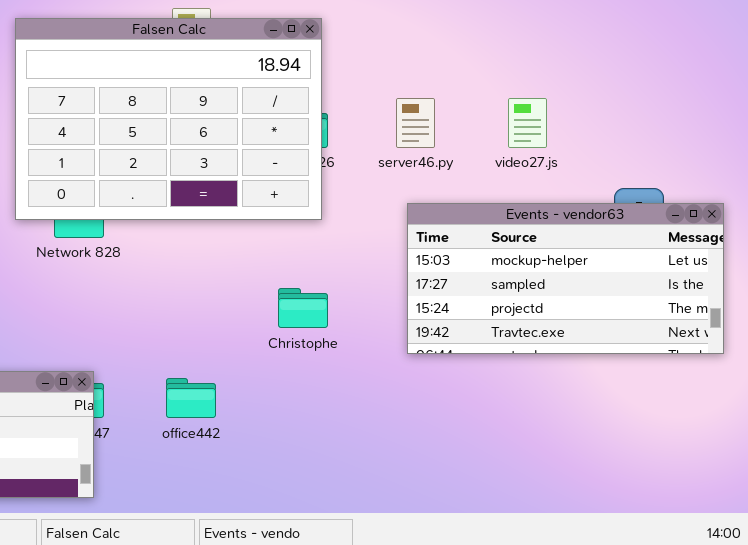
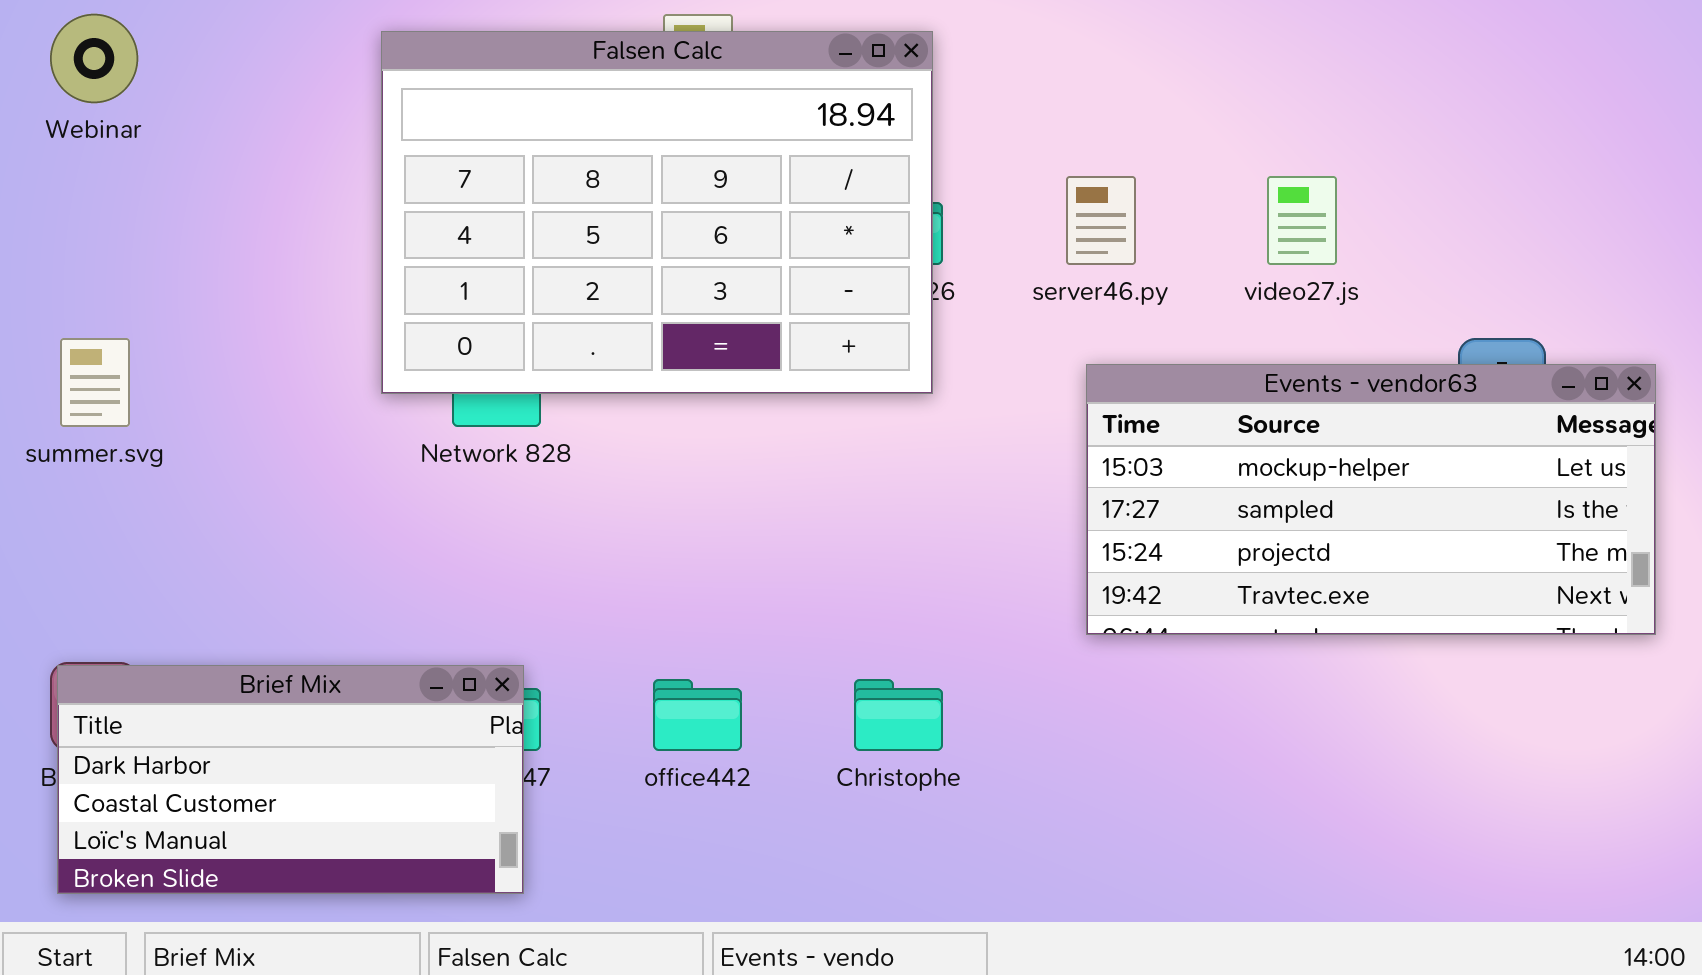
Christophe: [278,288,328,328] -> [854,679,943,751], moved

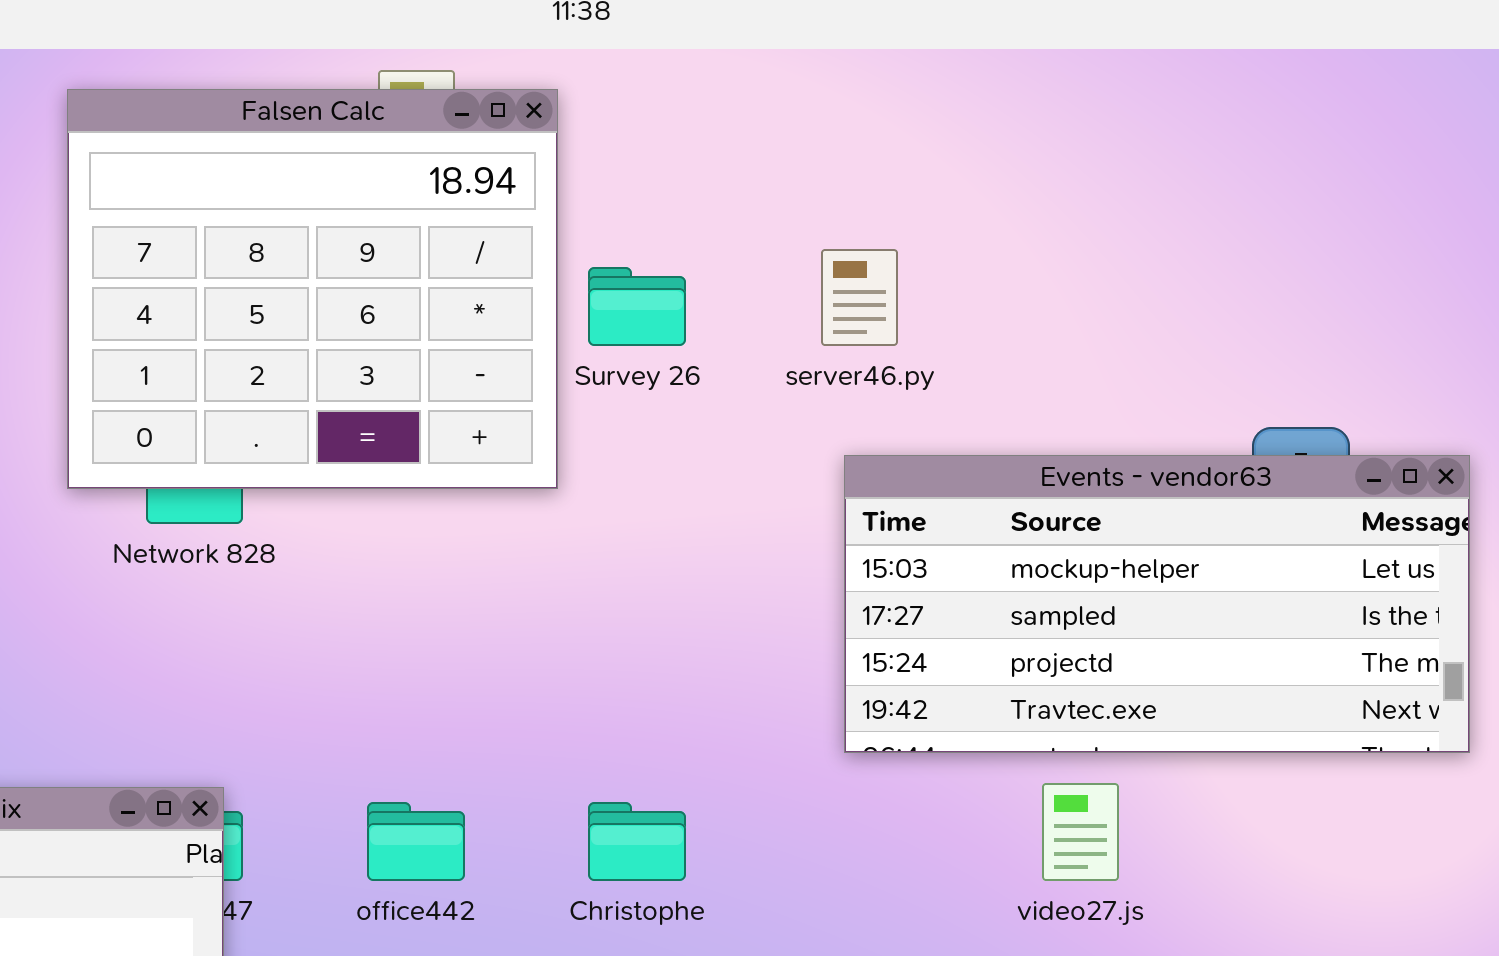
Falsen Calc: [381,31,933,394] -> [67,89,558,489], resized
video27.js: [1267,176,1337,265] -> [1042,783,1119,881], moved

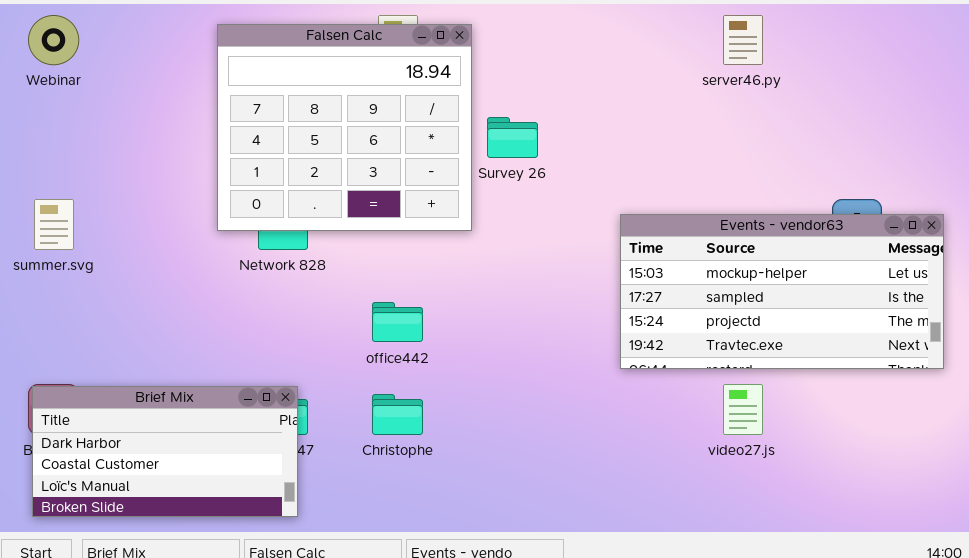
server46.py: [821,249,898,346] -> [723,15,763,65], moved
office442: [367,802,465,881] -> [372,302,423,342], moved
Christophe: [588,802,686,881] -> [372,394,423,435], moved

